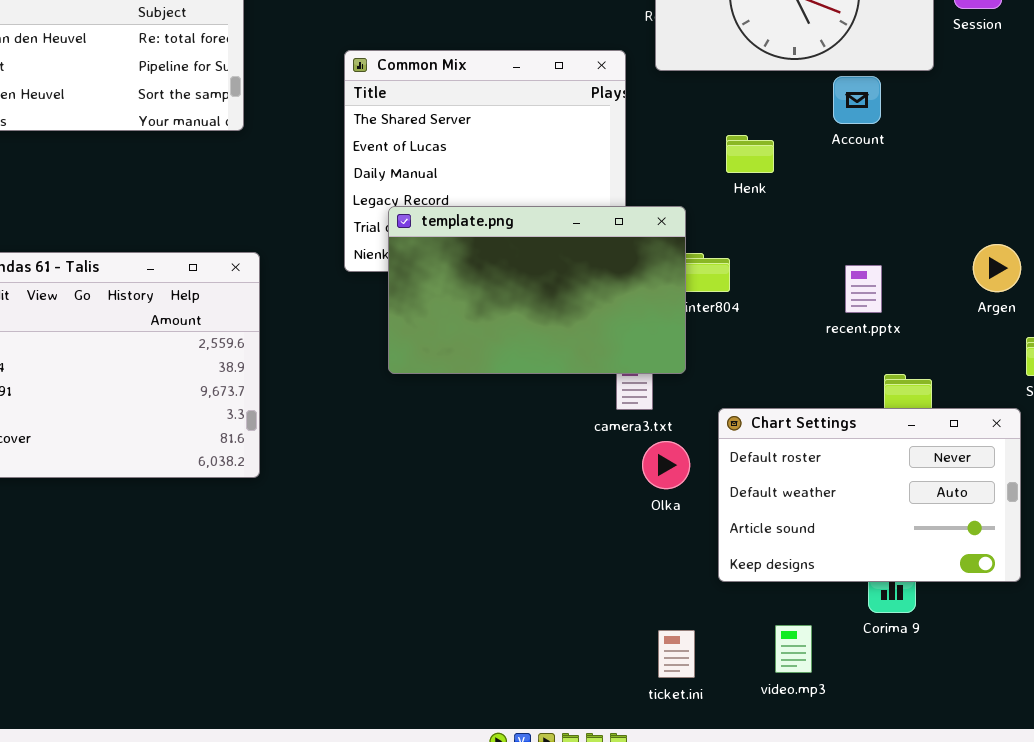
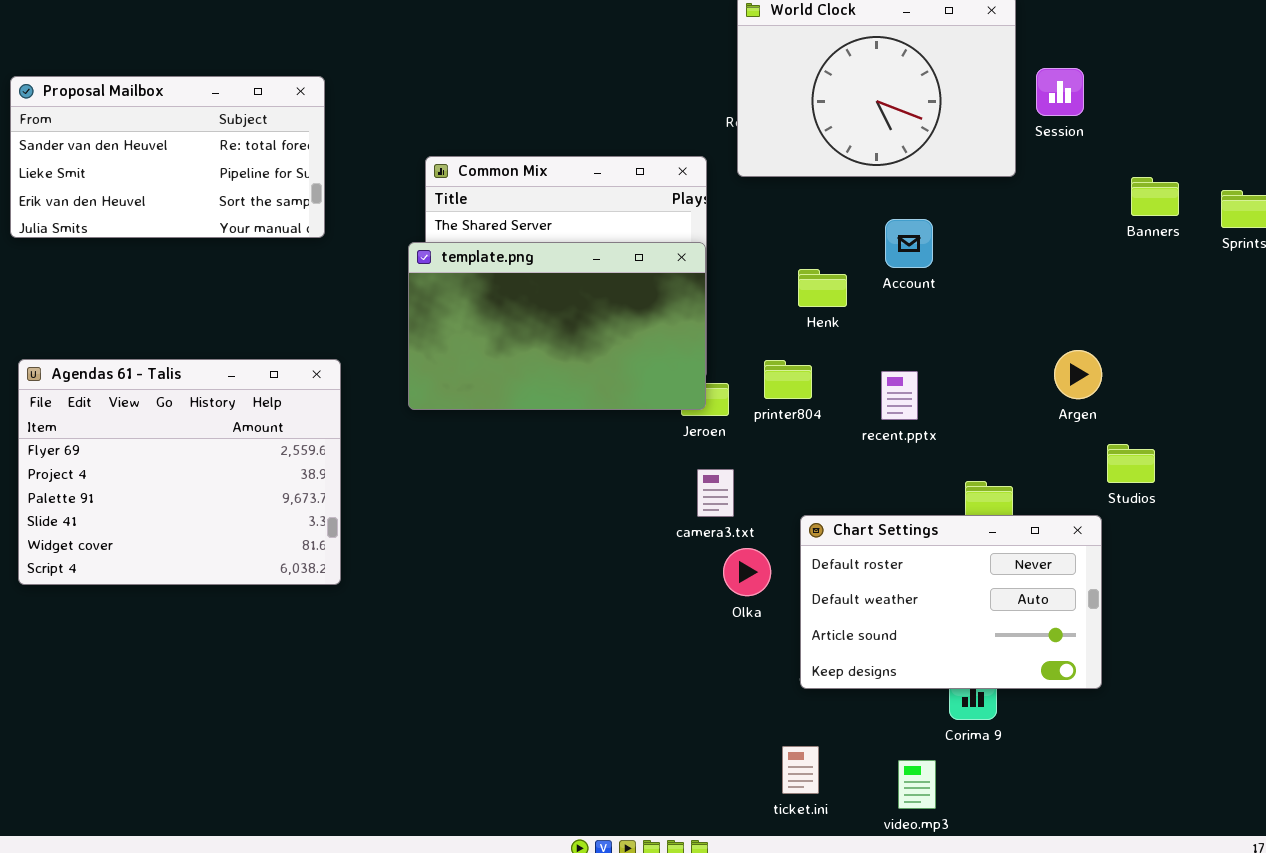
Account: [833,76,881,124] -> [885,219,933,268], moved
Henk: [726,135,774,173] -> [798,269,847,307], moved
template.png: [388,206,686,374] -> [408,242,706,410], moved
recent.pptx: [845,265,882,313] -> [881,371,918,420], moved
video.mp3: [775,625,812,673] -> [898,760,936,809], moved
ticket.ini: [658,630,695,678] -> [782,746,819,794], moved

